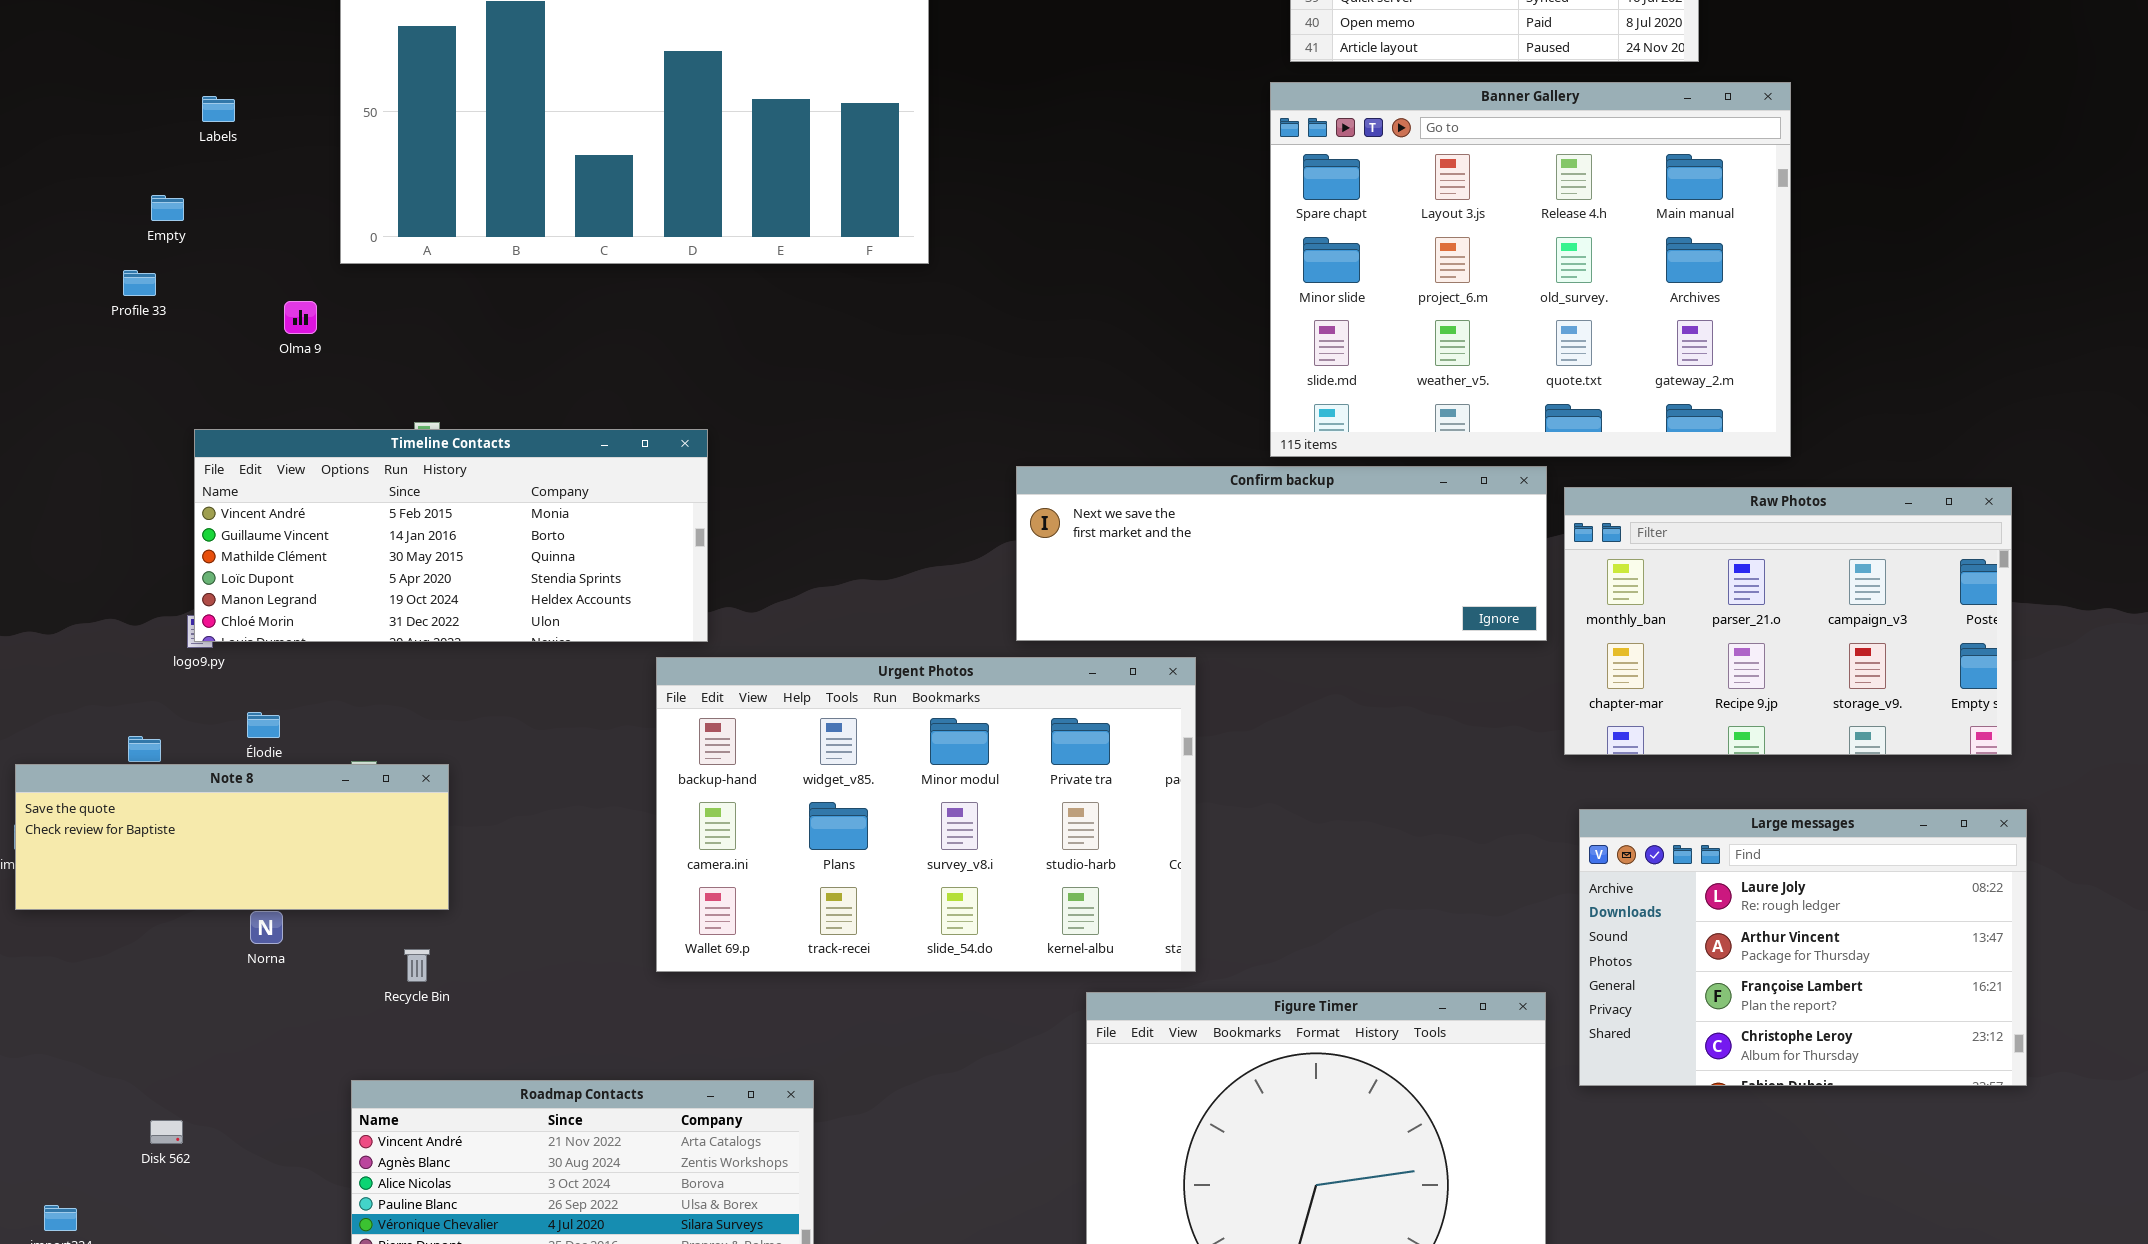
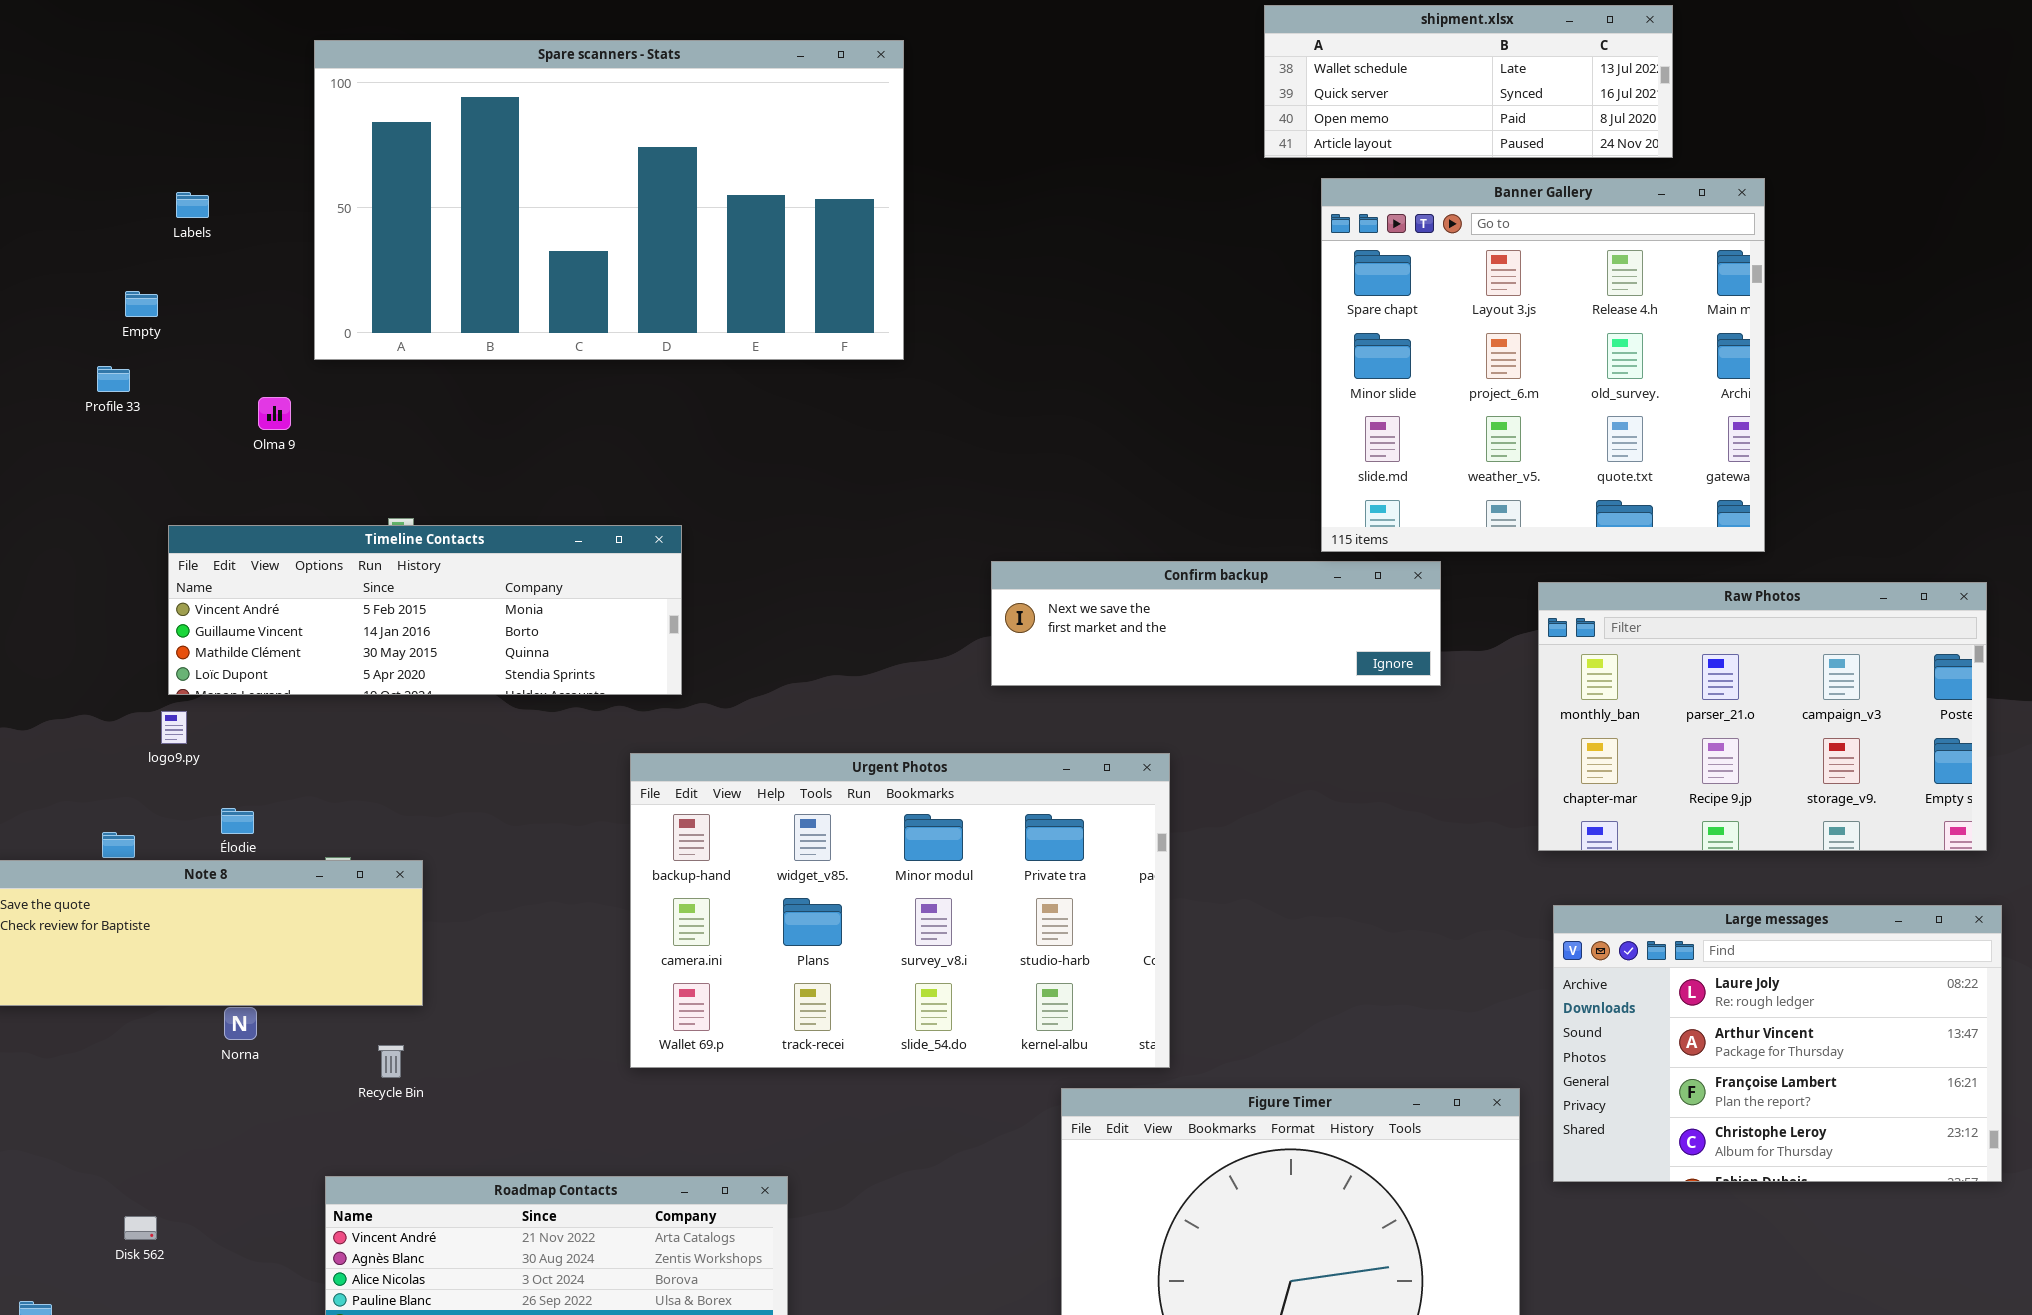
Banner Gallery: [1270,82,1791,457] -> [1321,178,1765,552], resized
Timeline Contacts: [194,429,708,642] -> [168,525,682,695], resized
Confirm backup: [1016,466,1547,641] -> [991,561,1441,686], resized

